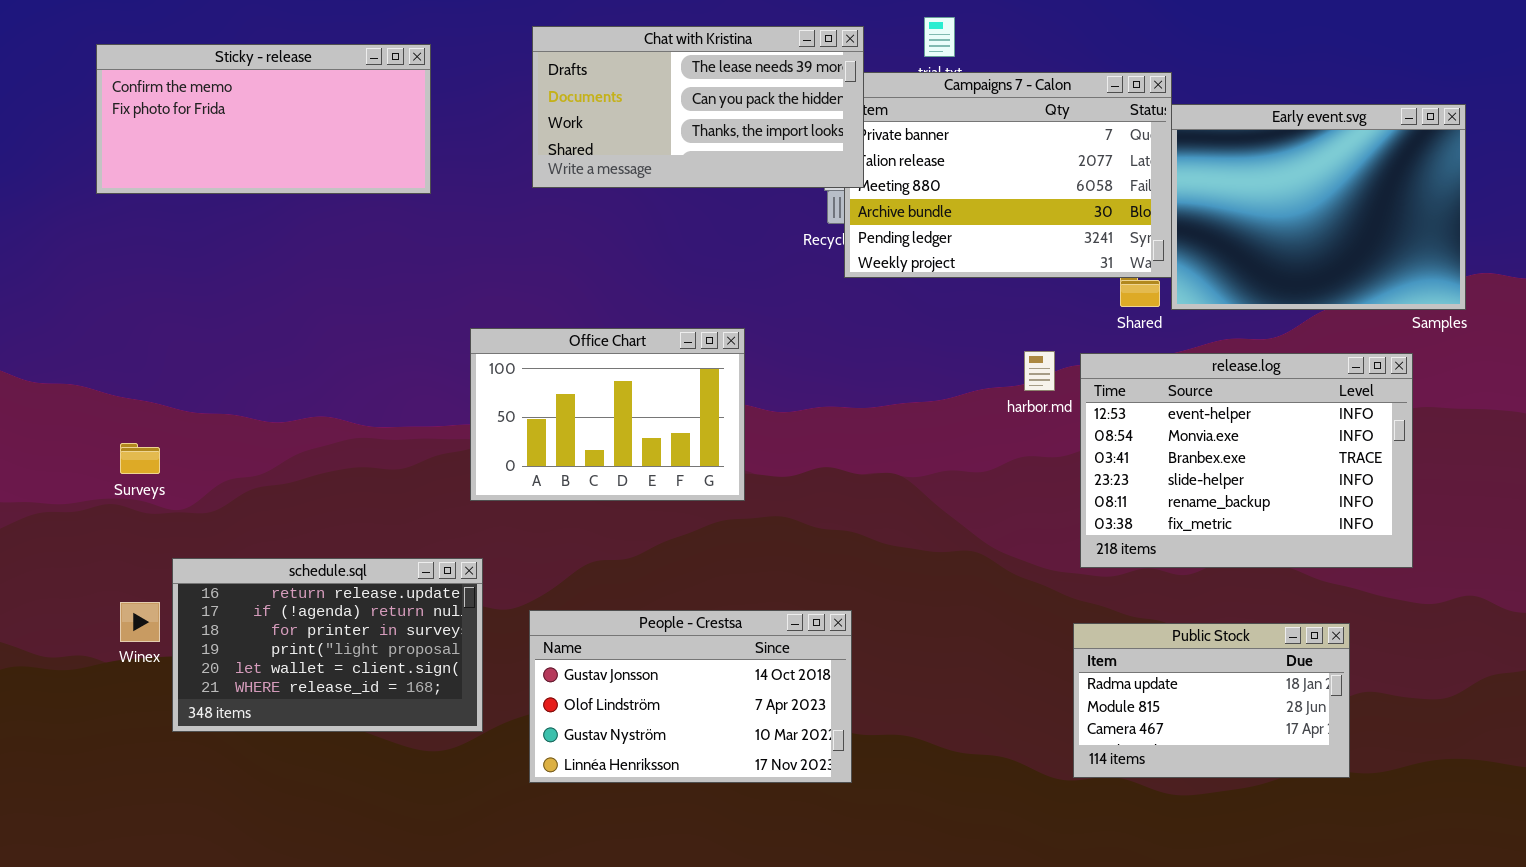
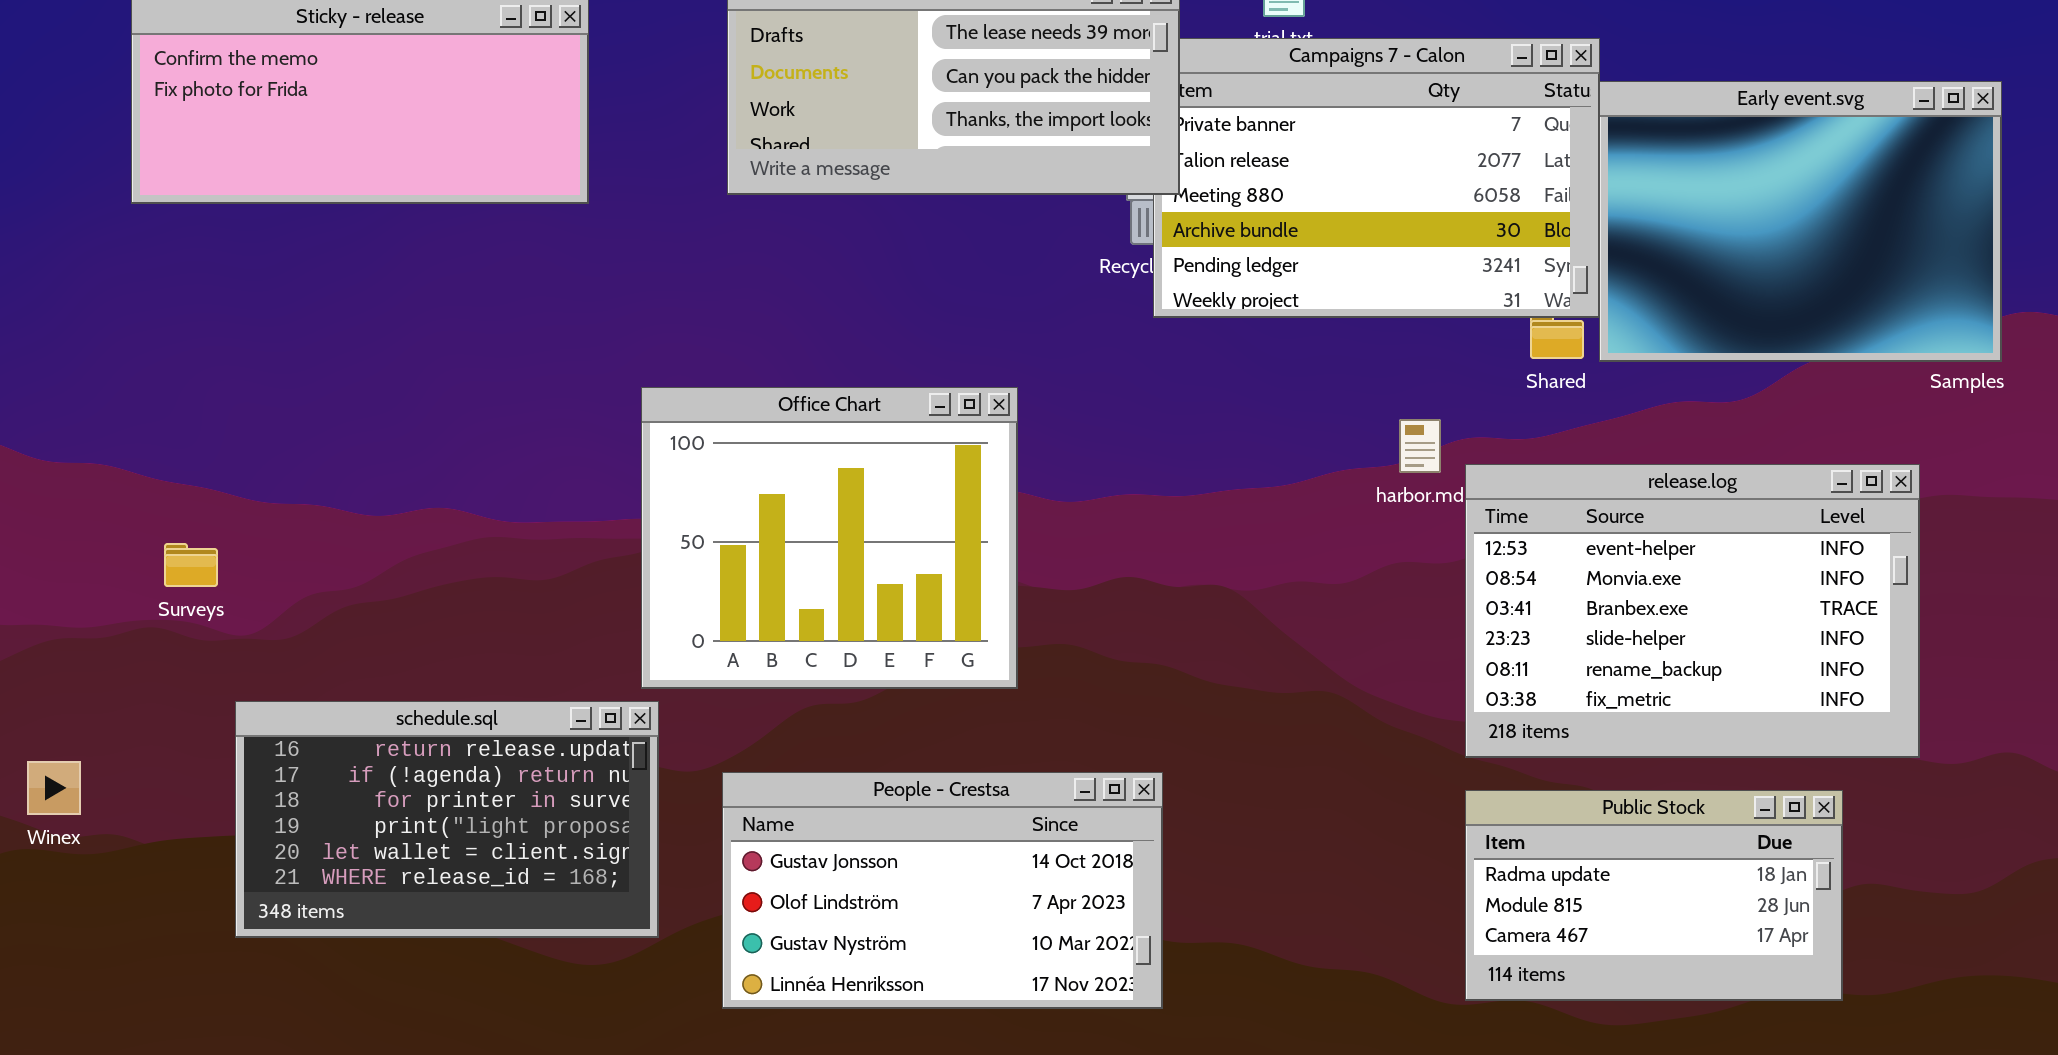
Office Chart: [470,328,745,501] -> [641,387,1018,689], resized
release.log: [1080,353,1413,568] -> [1465,464,1920,758], moved
Winex: [120,602,160,642] -> [27,761,81,815], moved

